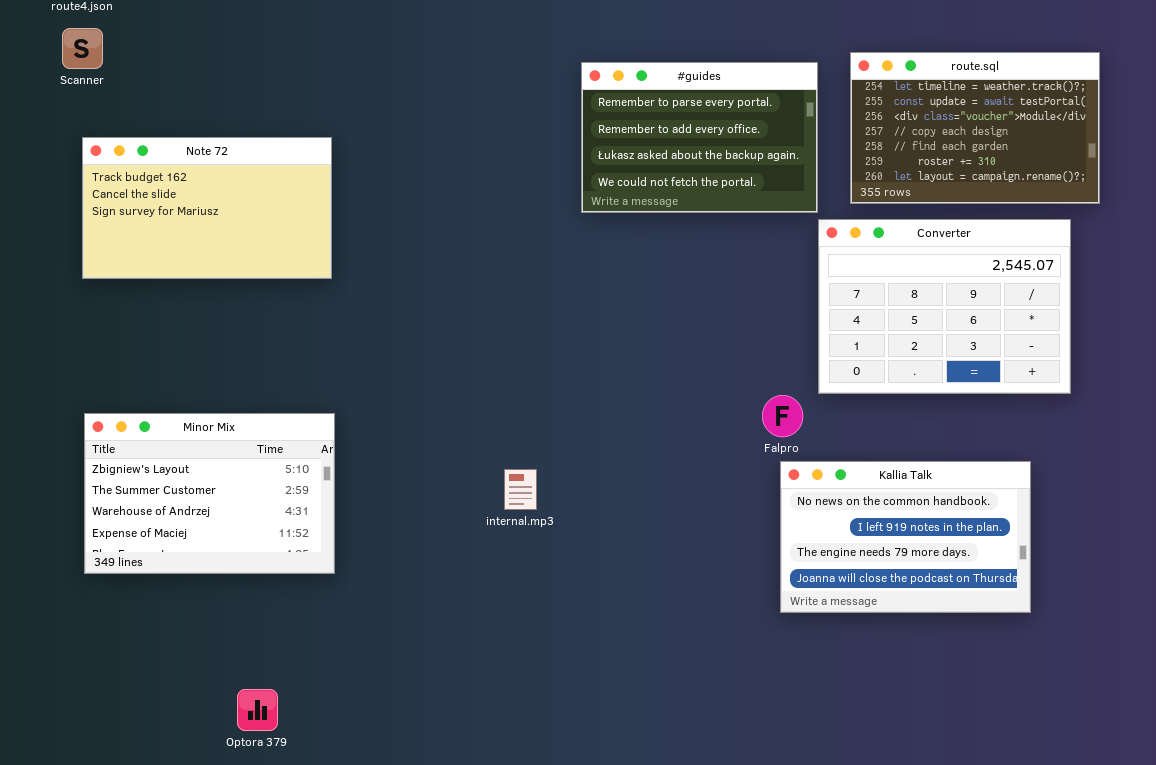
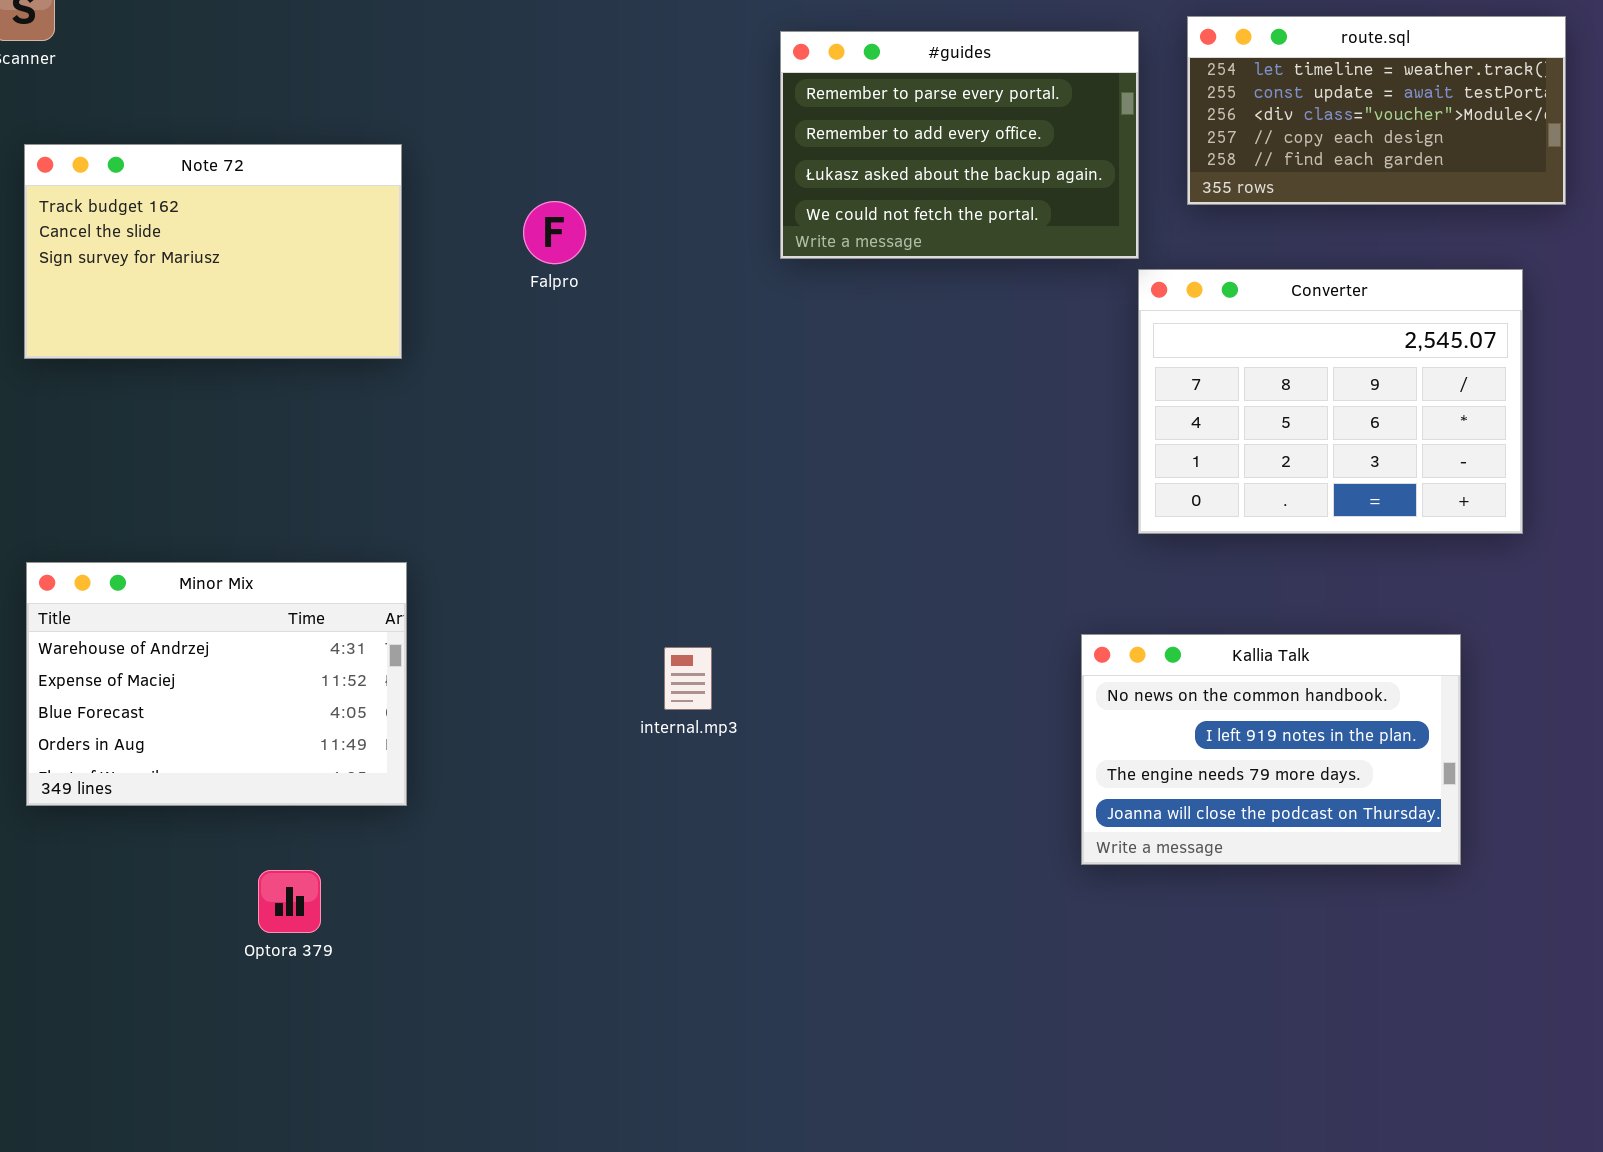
route.sql: [850,52,1100,204] -> [1187,16,1566,205], resized
Falpro: [762,395,803,437] -> [523,201,586,264], moved
Minor Mix: [84,413,335,574] -> [26,562,407,806], scrolled down 2 rows
Optora 379: [237,689,278,731] -> [258,870,321,933], moved

